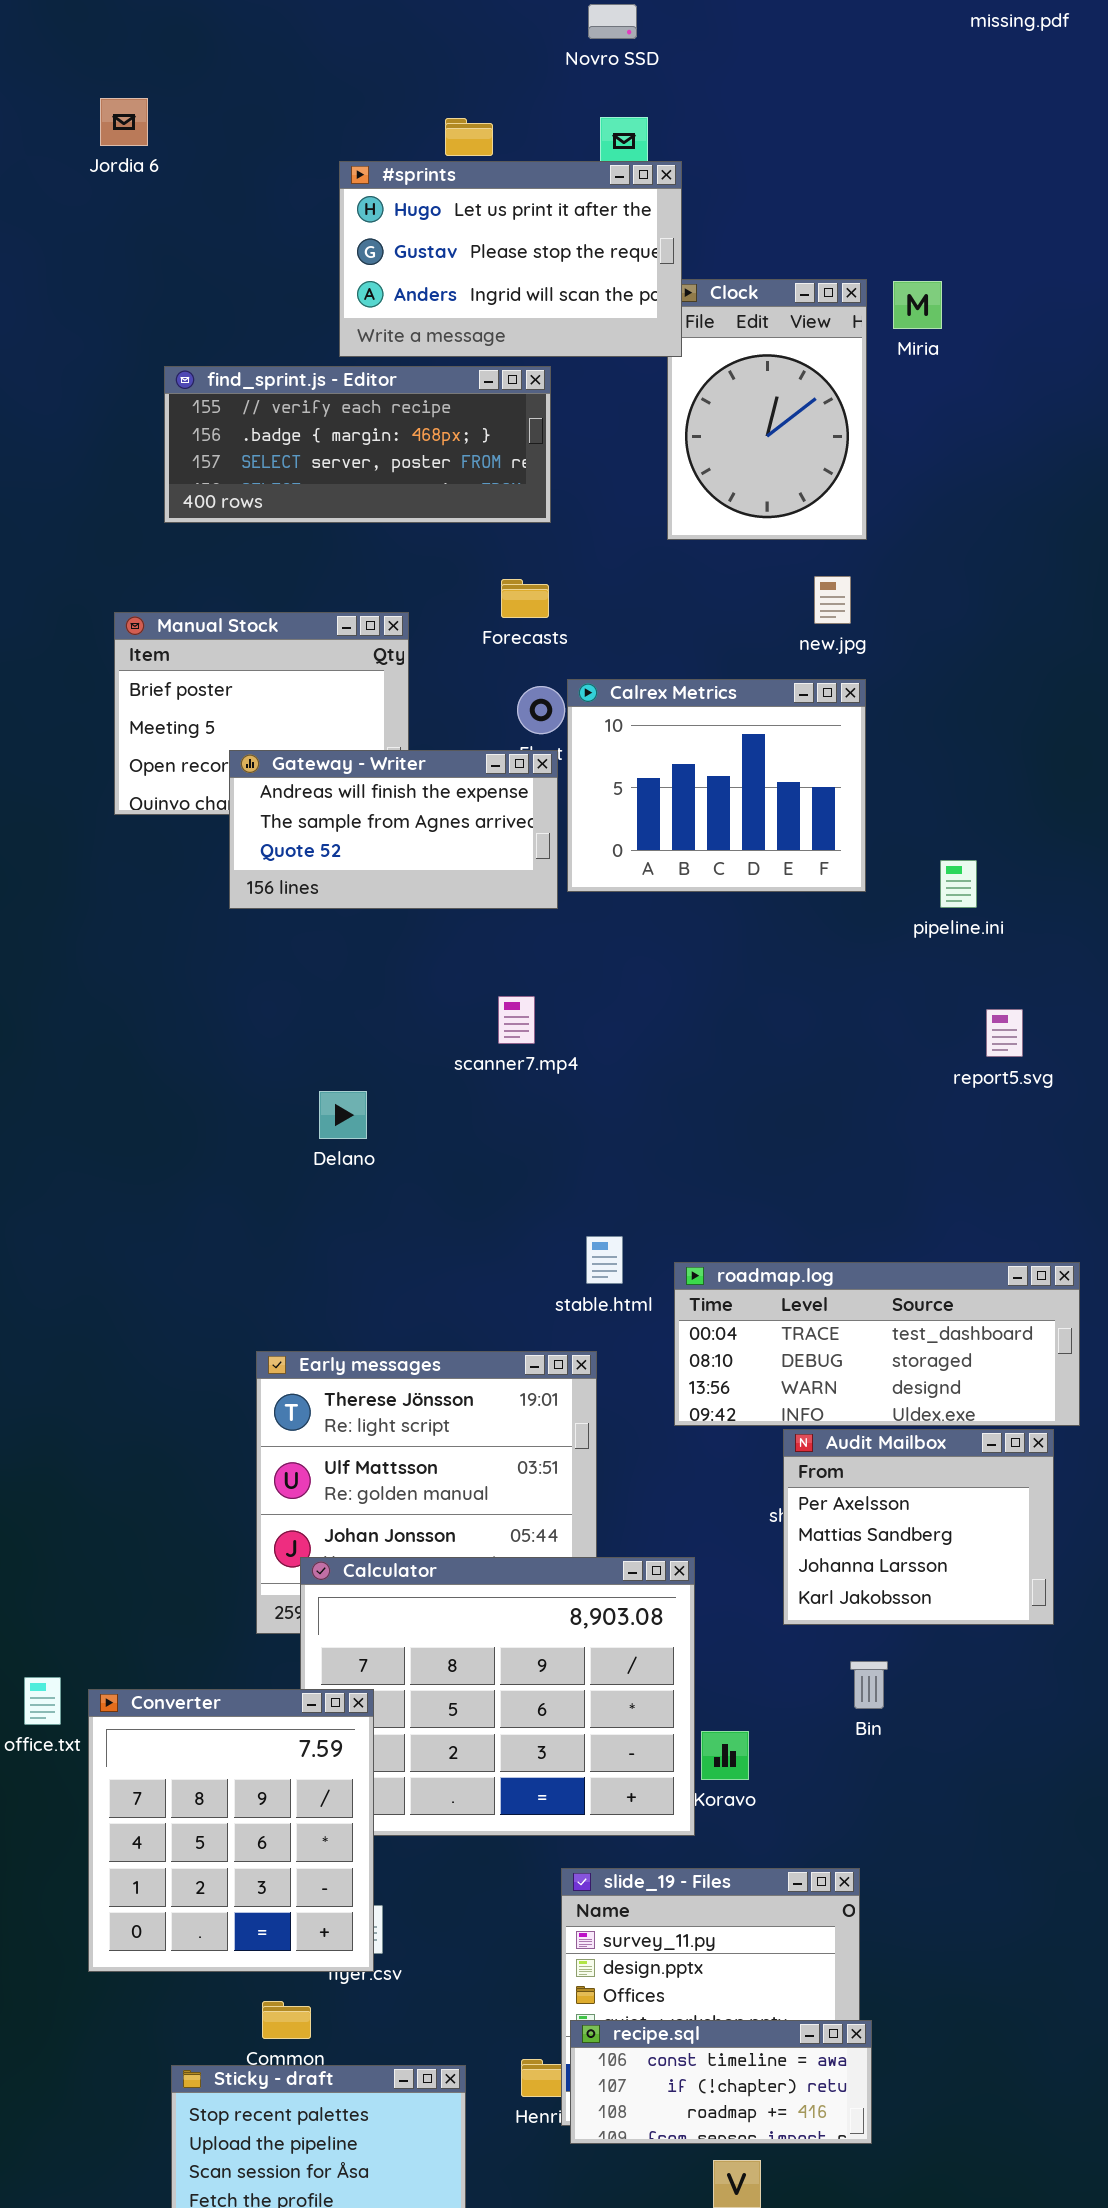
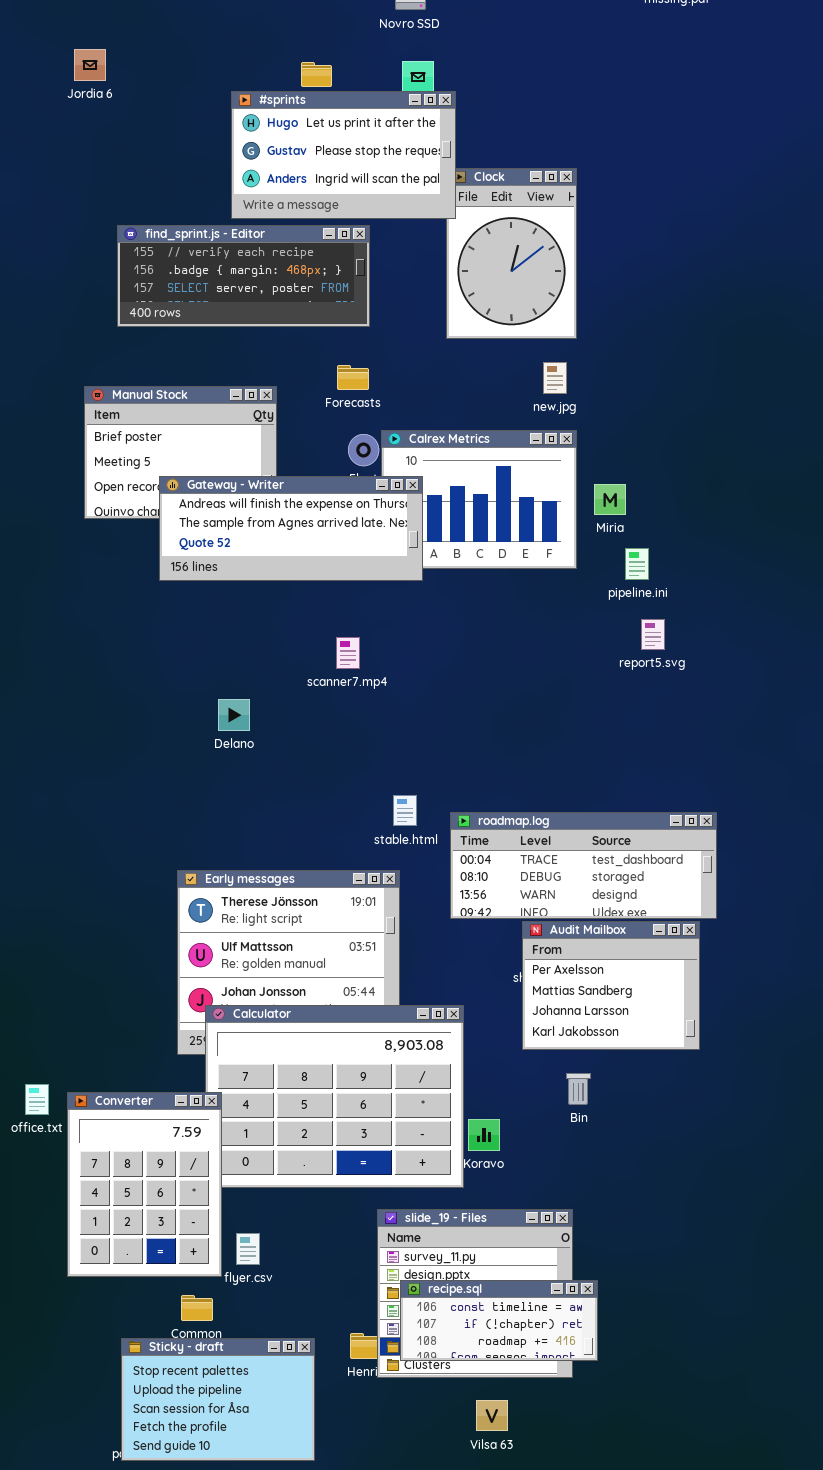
Miria: [893,281,942,329] -> [594,484,626,515], moved
Gateway - Writer: [229,750,558,909] -> [159,476,423,581], resized
report5.svg: [986,1009,1023,1057] -> [641,619,665,650], moved
Converter: [88,1689,374,1972] -> [67,1092,222,1277], resized
recipe.sql: [570,2020,872,2144] -> [400,1280,598,1361], moved

